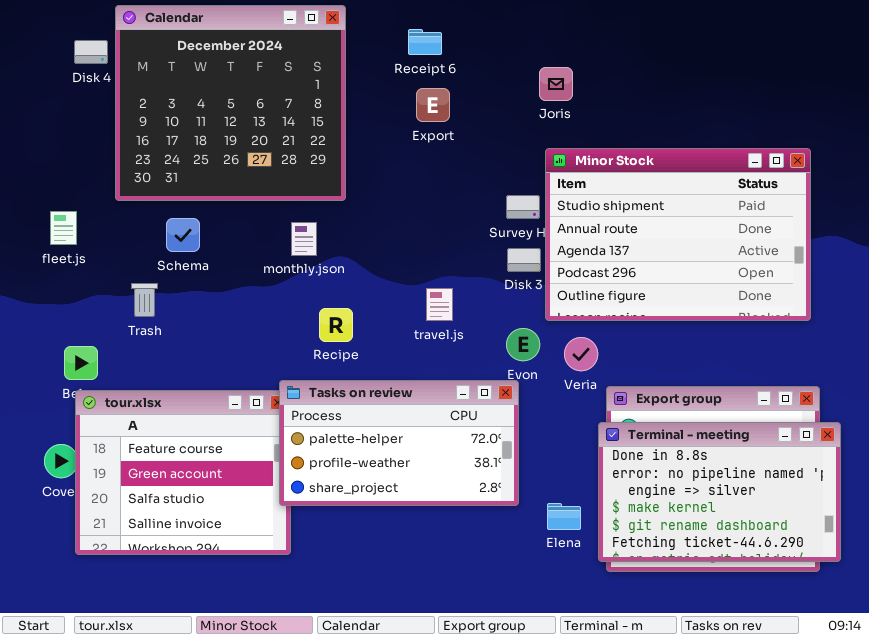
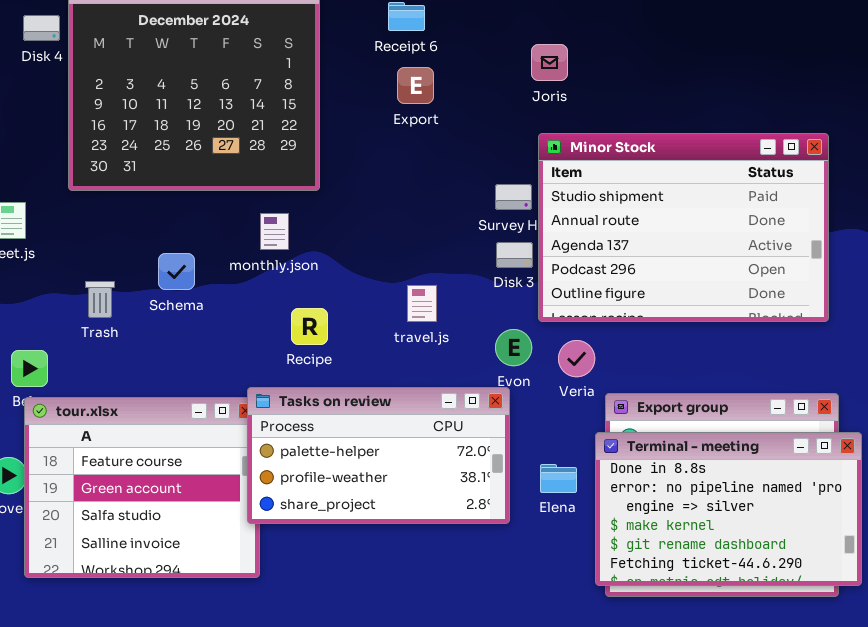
Schema: [166,218,200,252] -> [158,253,195,290], moved
Elena: [547,503,581,530] -> [540,464,577,493], moved

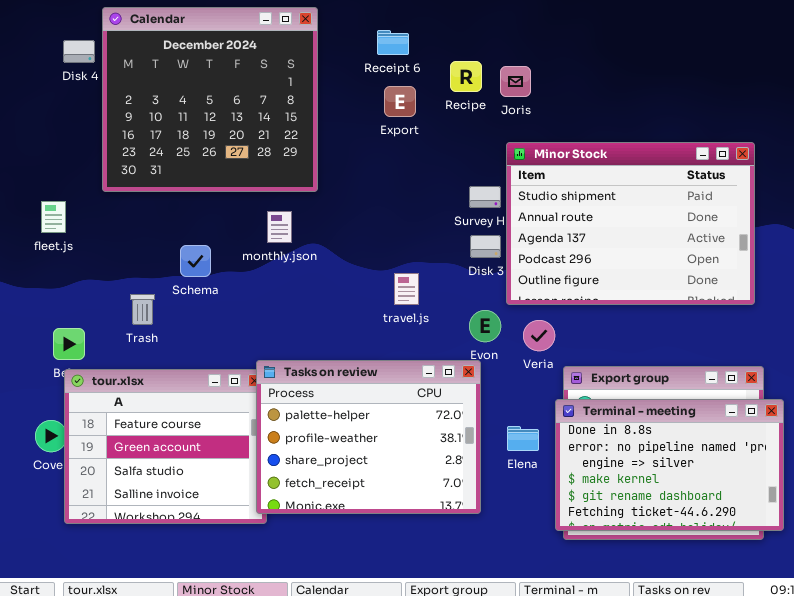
Trash: [85,281,115,318] -> [130,294,155,325], moved
Recipe: [291,308,328,345] -> [450,61,482,92], moved
Tasks on review: [247,387,510,524] -> [256,360,481,514], resized

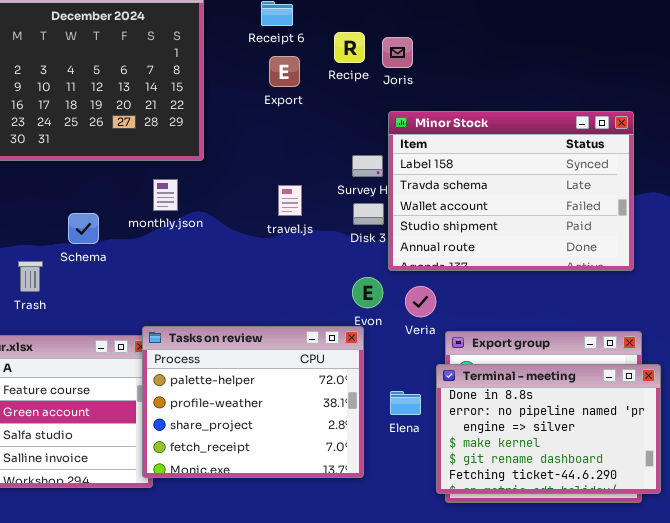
Minor Stock: [506,142,755,305] -> [388,111,634,271], scrolled up 3 rows
travel.js: [394,273,419,305] -> [278,185,302,216], moved

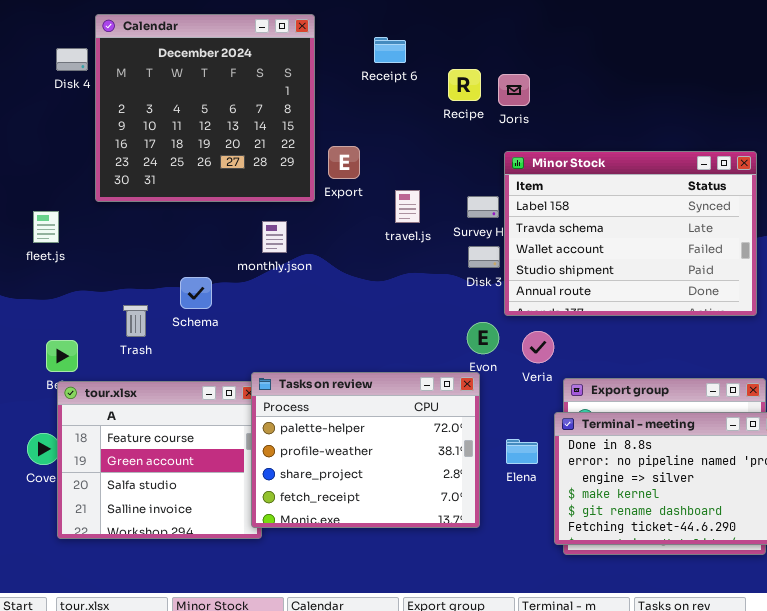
Export: [269,56,300,87] -> [328,146,360,179], moved
travel.js: [278,185,302,216] -> [395,190,420,223], moved
Schema: [68,213,99,244] -> [180,277,212,309], moved

